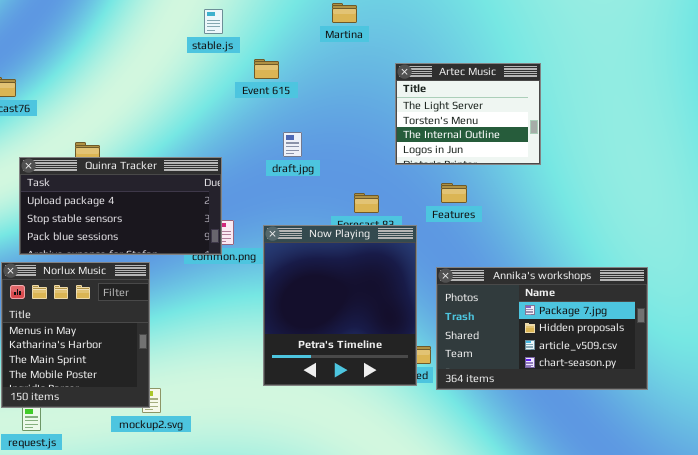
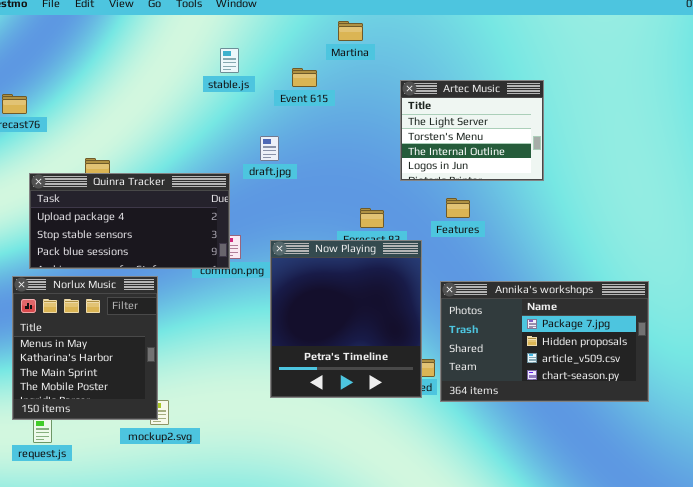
stable.js: [204,9,223,34] -> [220,48,239,73], moved
Event 615: [254,59,279,79] -> [292,68,317,87], moved
draft.jpg: [283,132,302,157] -> [260,136,279,161], moved

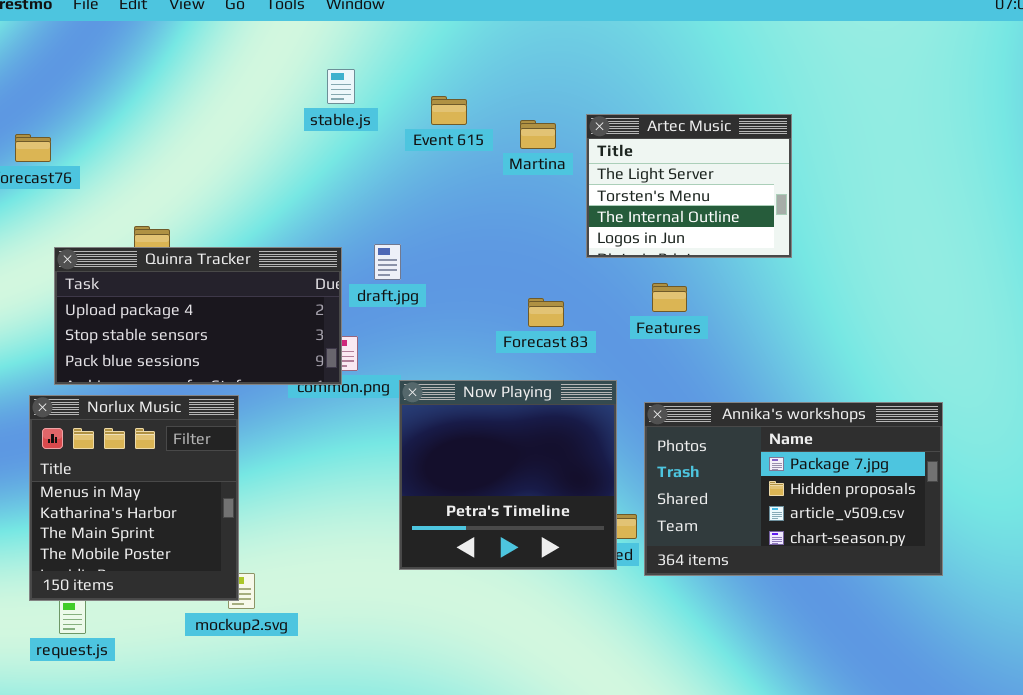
Martina: [338,21,363,41] -> [520,120,556,149], moved
draft.jpg: [260,136,279,161] -> [374,244,401,280], moved
Now Playing: [270,240,422,398] -> [399,380,617,570], resized

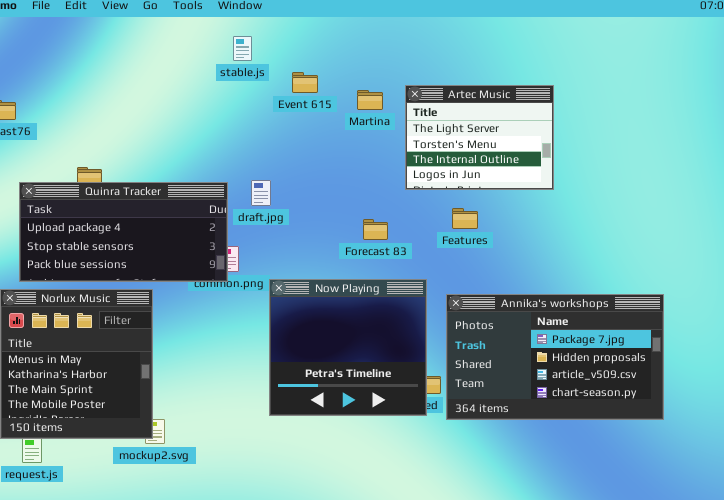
stable.js: [327,69,355,104] -> [233,36,252,61], moved

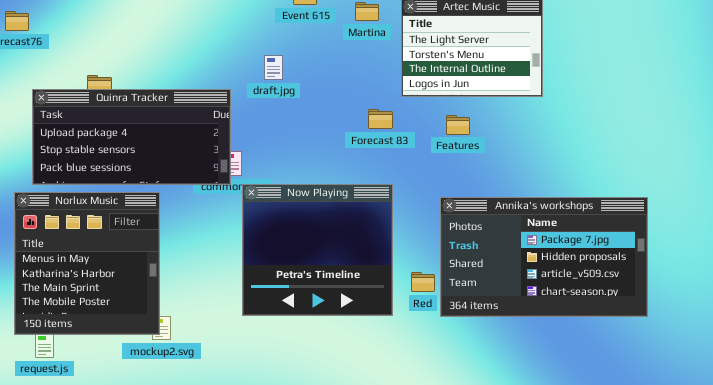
draft.jpg: [251,180,271,206] -> [264,55,283,80], moved
Forecast 83: [363,219,388,240] -> [368,109,393,129], moved
Now Playing: [269,279,427,416] -> [242,184,393,316], moved

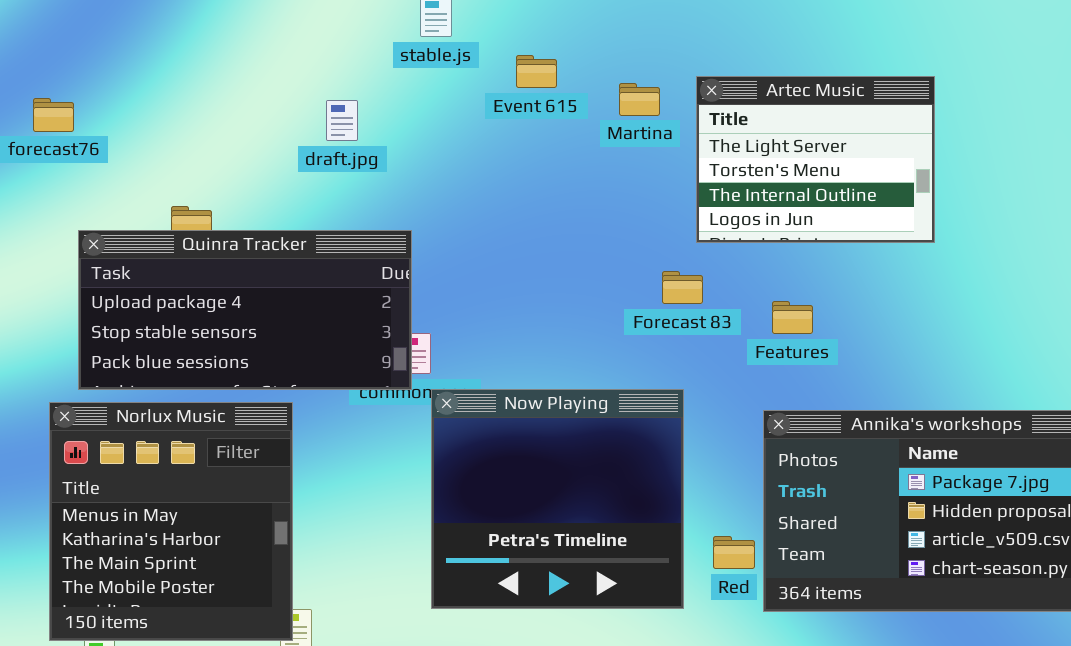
draft.jpg: [264,55,283,80] -> [326,100,358,141], moved
Forecast 83: [368,109,393,129] -> [662,271,703,304], moved
Features: [446,115,470,135] -> [772,301,813,334], moved

